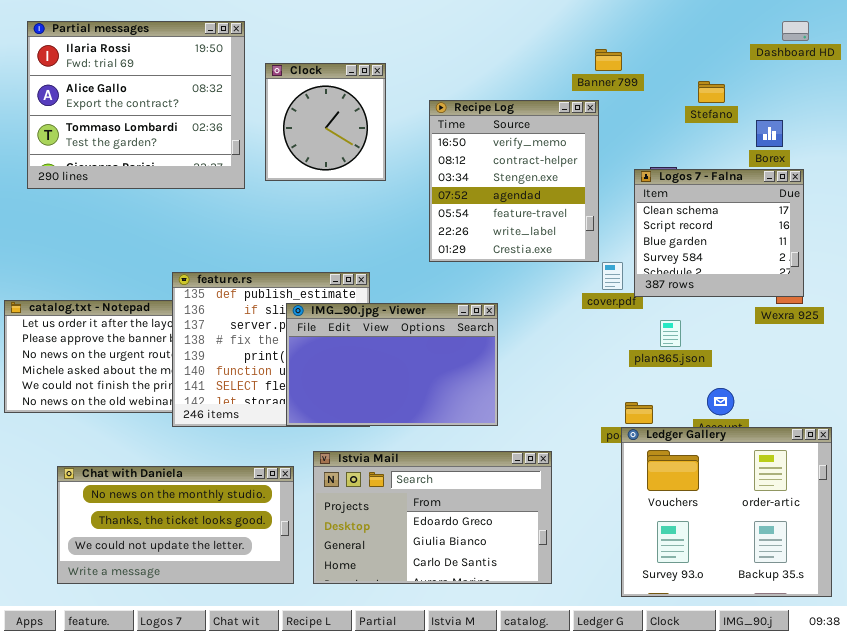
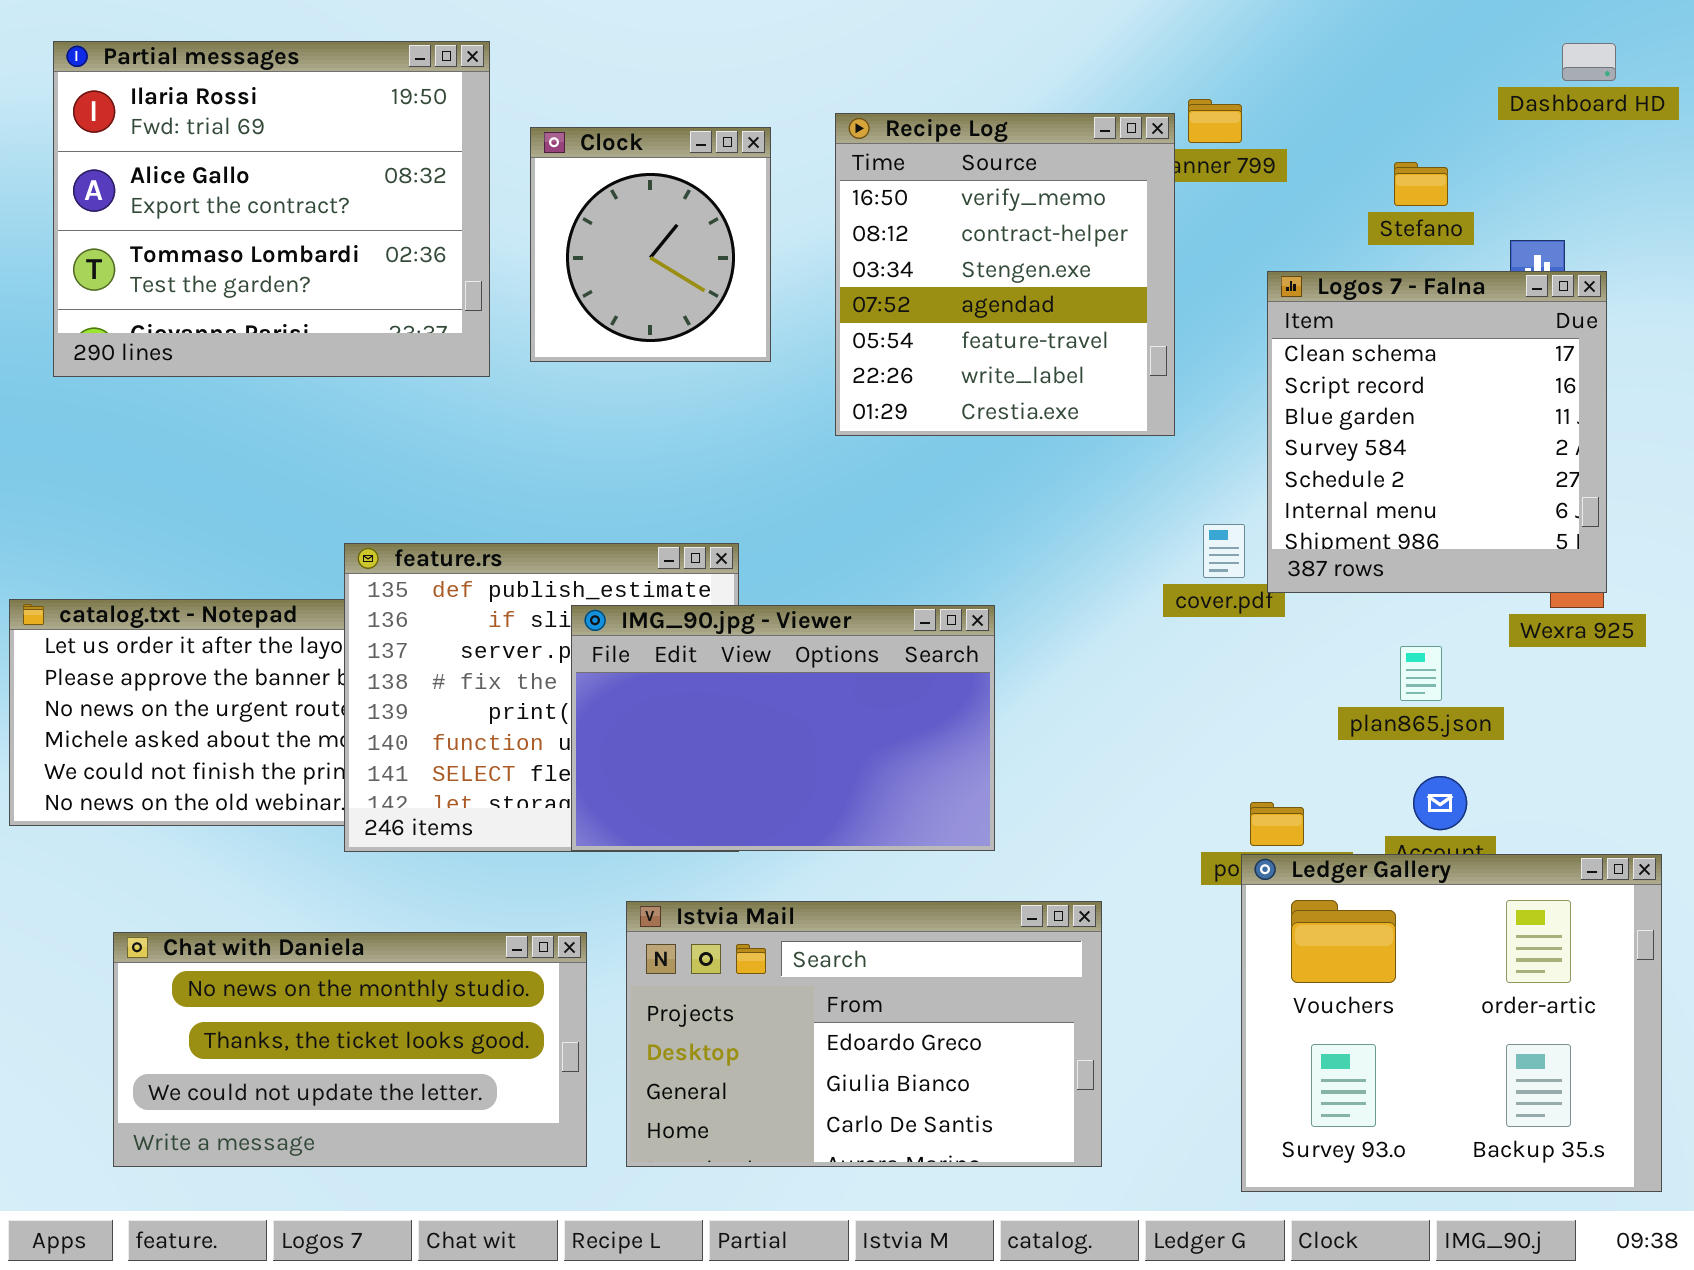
Recipe Log: [429,100,599,262] -> [835,113,1175,436], moved
Logos 7 - Falna: [634,169,804,297] -> [1267,271,1607,593], resized
plan865.json: [660,320,681,347] -> [1400,646,1442,701], moved

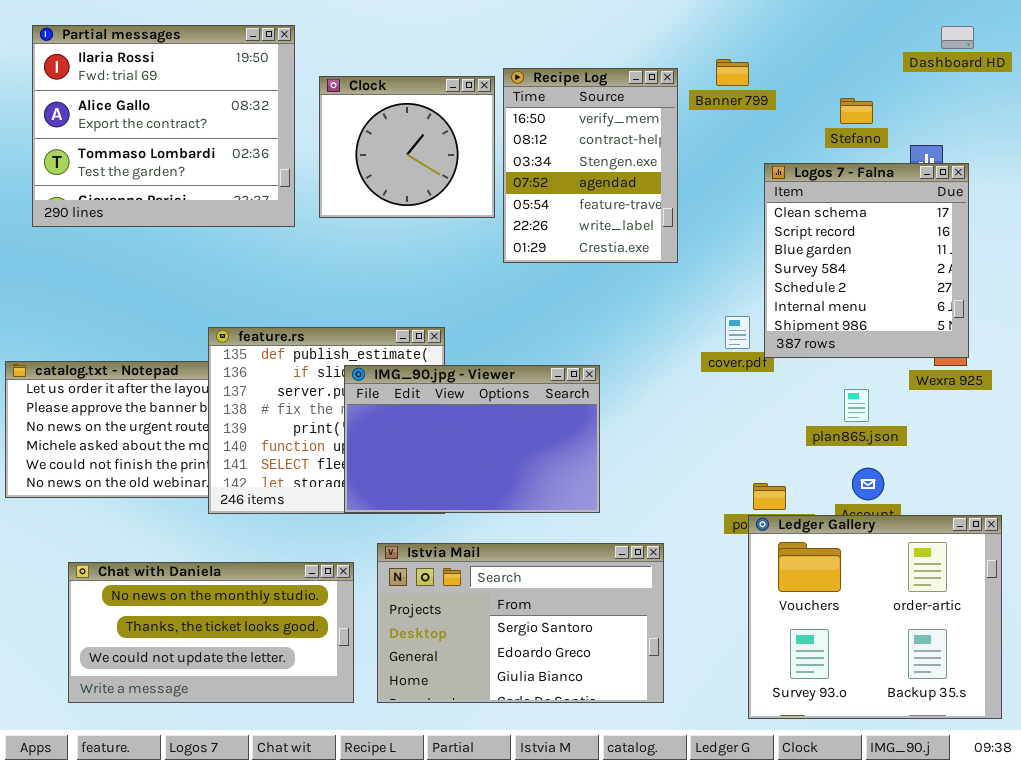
Recipe Log: [835,113,1175,436] -> [503,68,678,263], resized
Clock: [530,127,771,362] -> [319,76,495,218], resized
Istvia Mail: [626,901,1102,1167] -> [377,543,664,703], scrolled up 1 row

